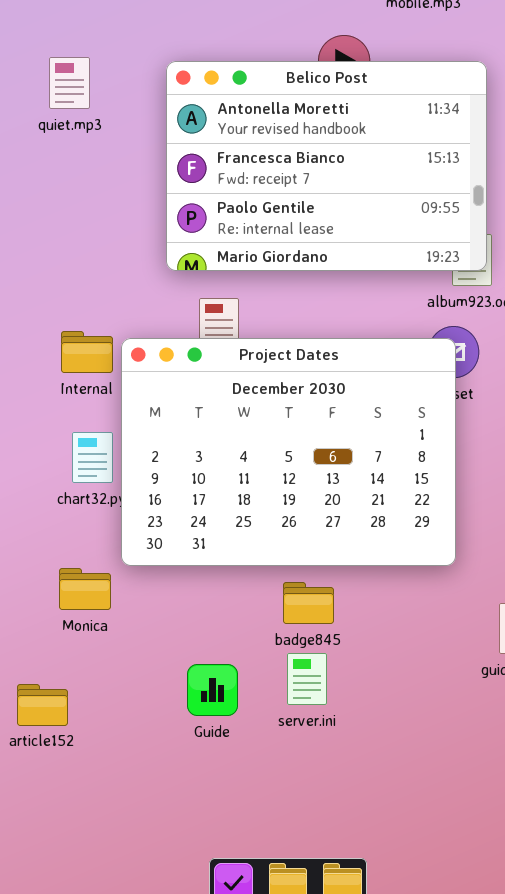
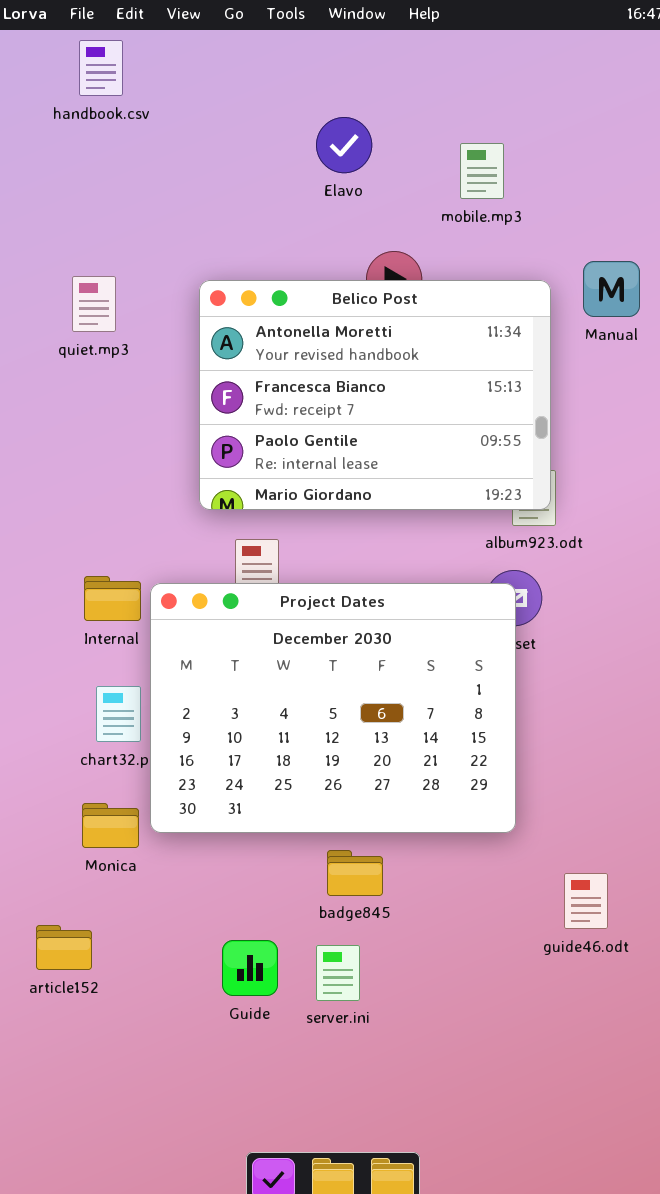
Monica: [59,568,111,610] -> [82,803,139,848], moved
server.ini: [287,653,327,705] -> [316,945,360,1001], moved
article152: [17,684,68,726] -> [36,925,92,970], moved

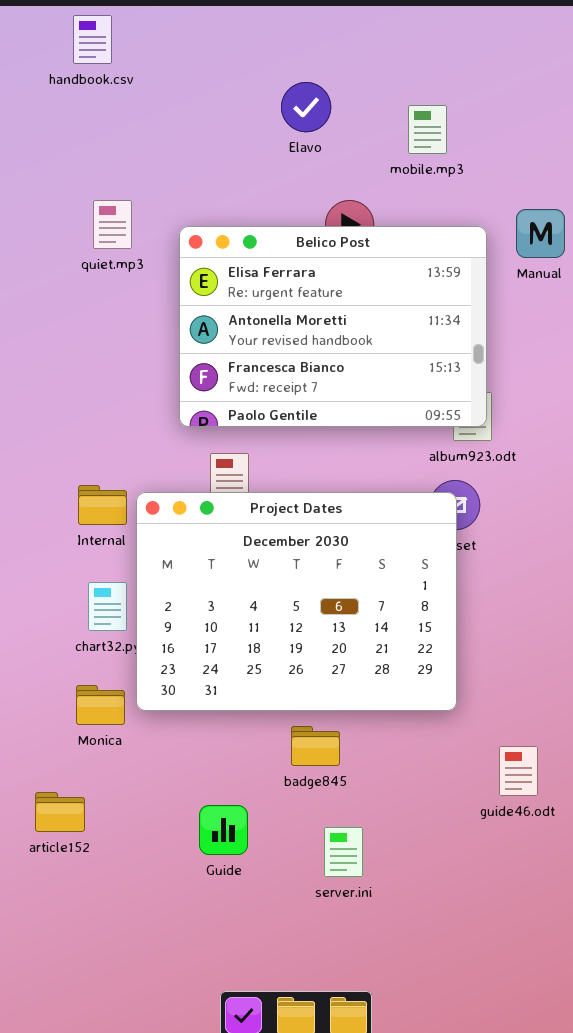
quiet.mp3: [72,276,116,332] -> [93,200,132,249], moved
Belico Post: [199,280,551,510] -> [179,226,487,427], scrolled up 1 row
server.ini: [316,945,360,1001] -> [324,827,363,877], moved

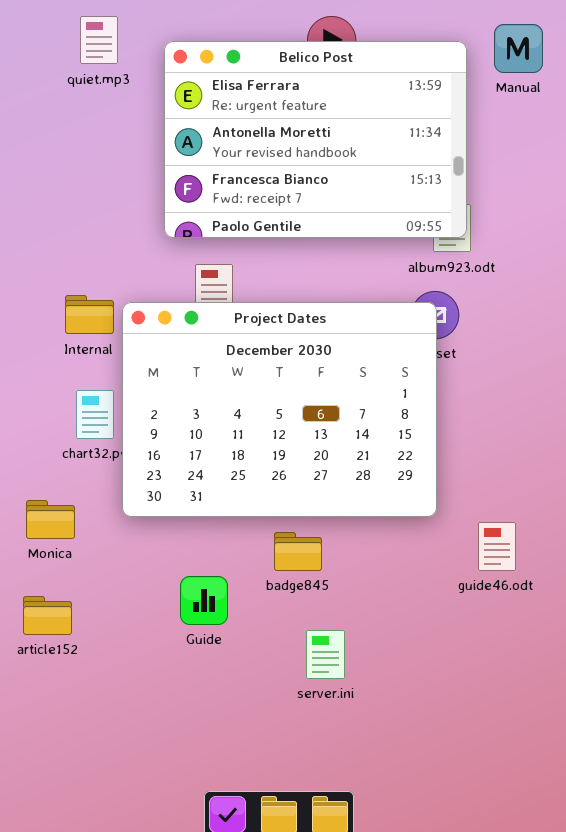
Monica: [76,685,125,725] -> [26,500,75,539], moved
guide46.odt: [499,746,538,796] -> [478,522,516,571], moved
Guide: [199,805,248,855] -> [180,576,228,625], moved

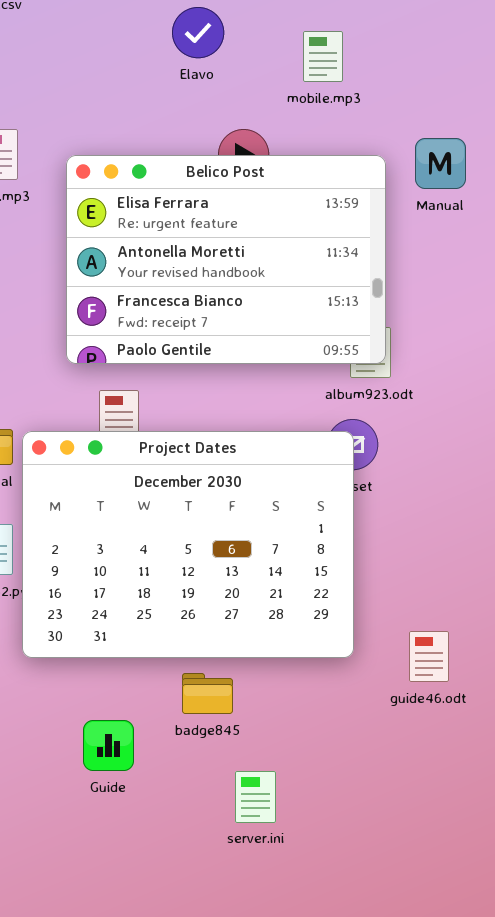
guide46.odt: [478,522,516,571] -> [409,631,449,682], moved
server.ini: [306,630,345,679] -> [235,771,276,823], moved

